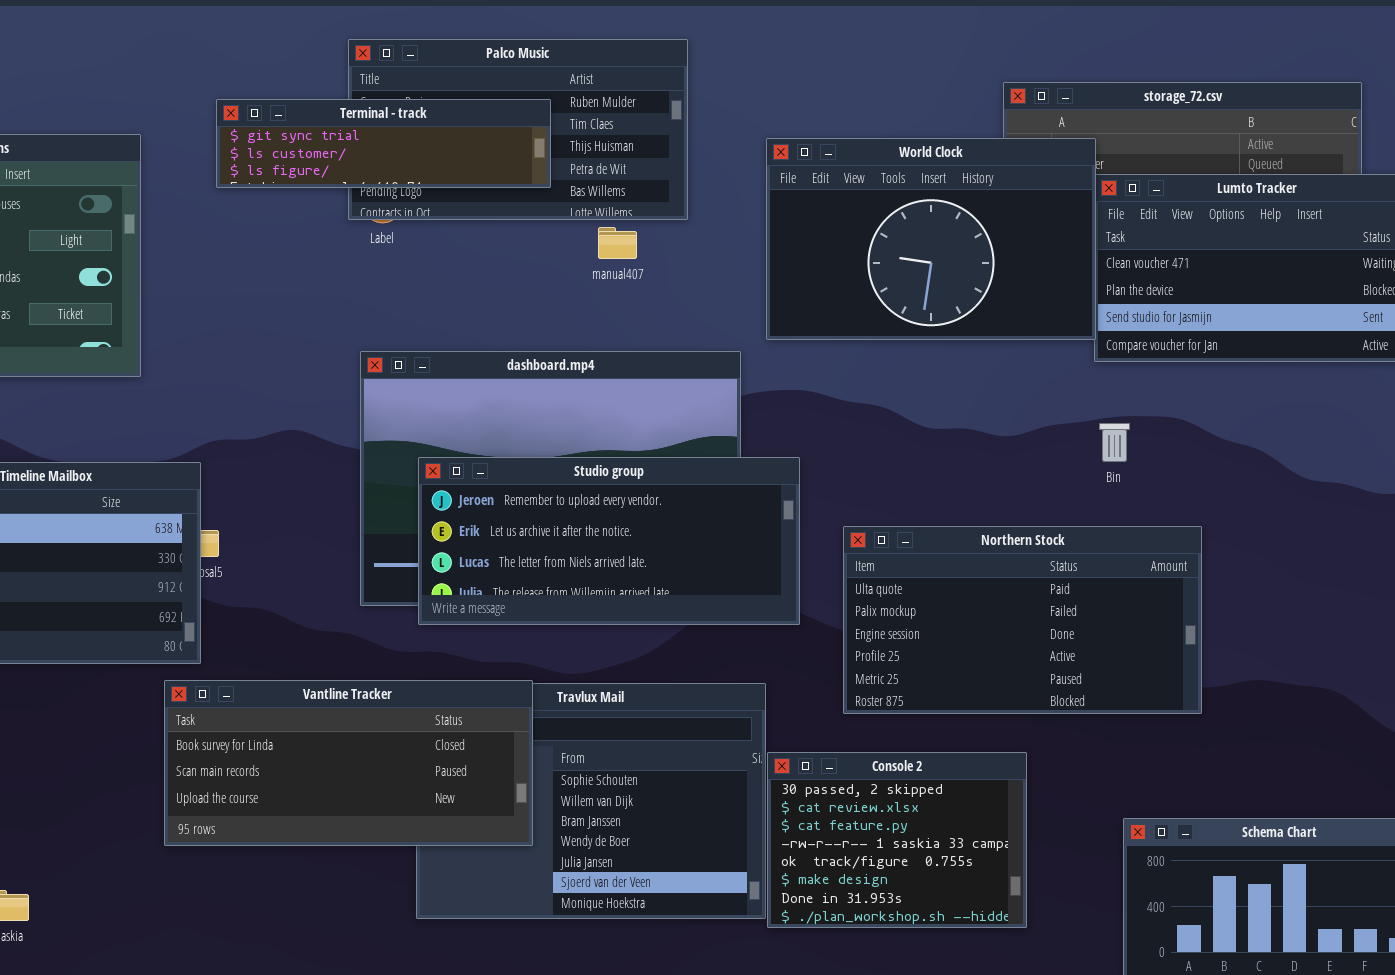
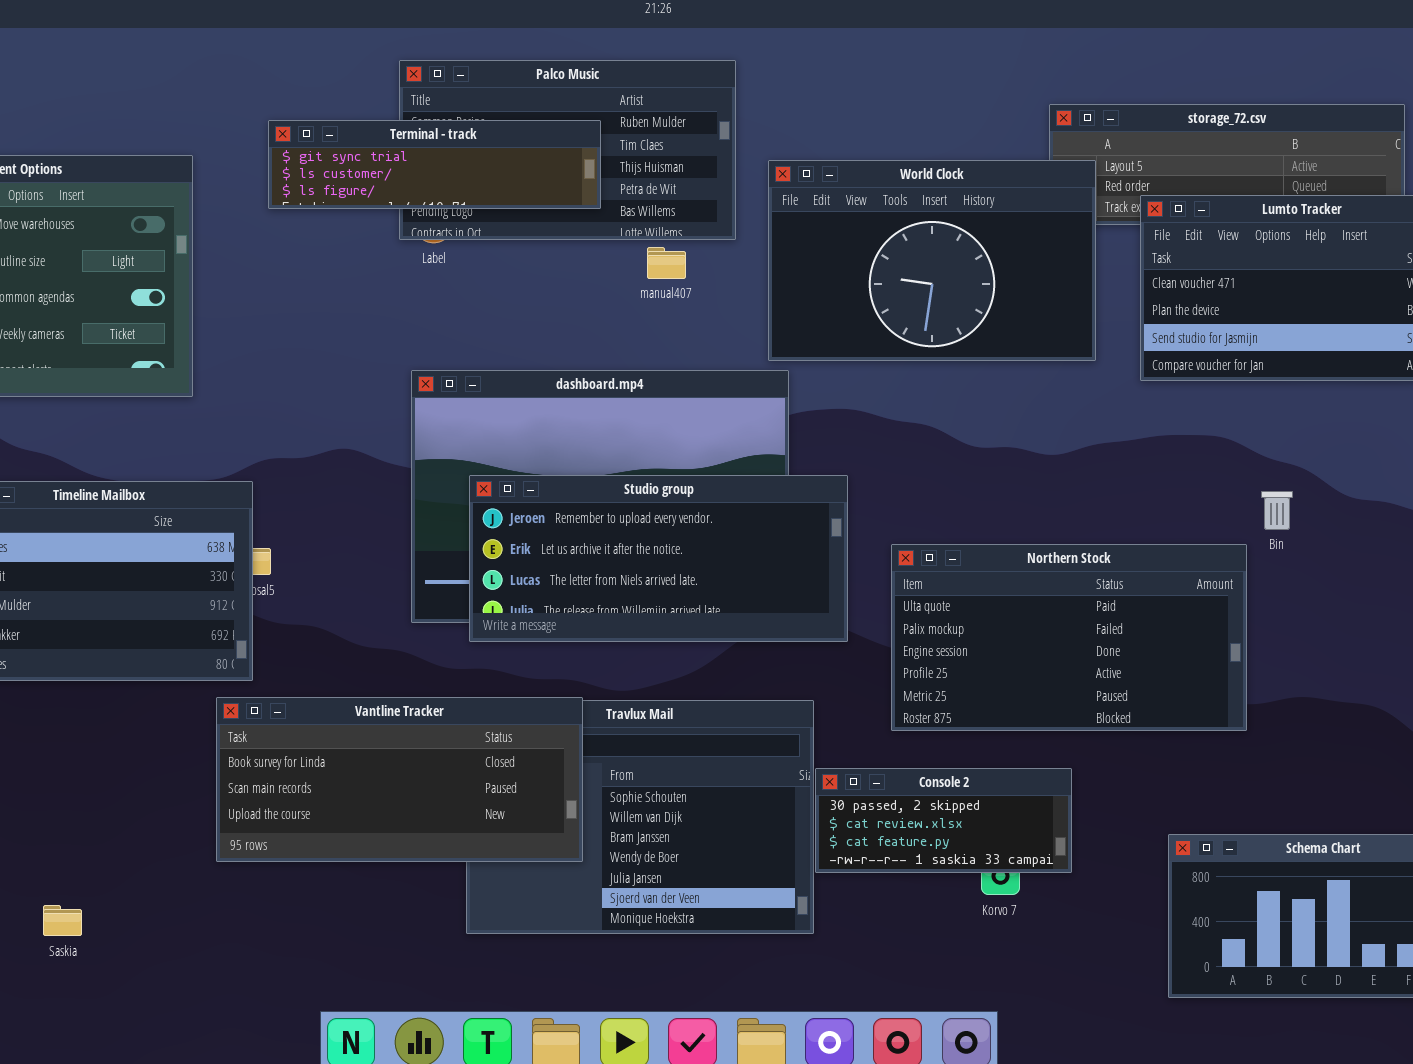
World Clock: [766,138,1096,340] -> [768,160,1096,361], moved
Bin: [1099,423,1130,462] -> [1261,491,1293,530], moved
Console 2: [767,752,1027,928] -> [815,768,1072,873], resized

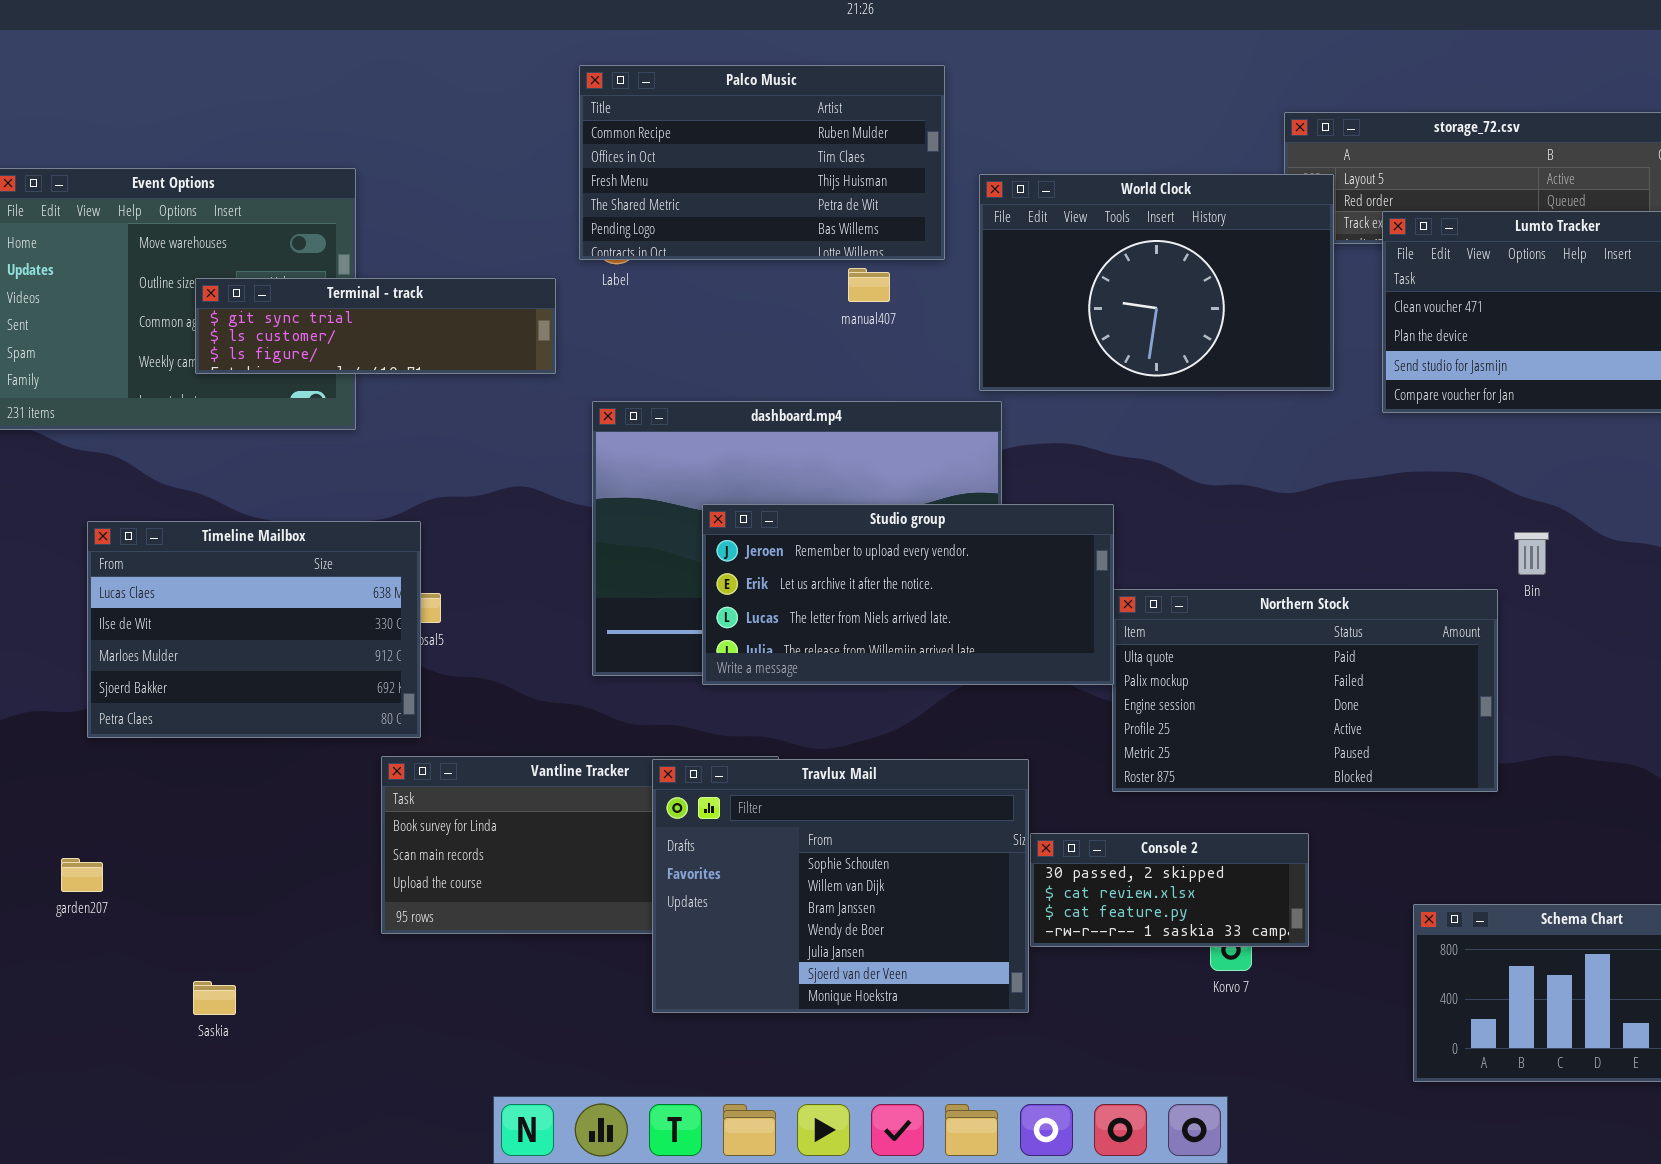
Terminal - track: [268,120,601,209] -> [195,278,556,374], moved
Studio group: [469,475,848,642] -> [702,504,1114,685], moved
Travlux Mail: [466,700,814,934] -> [652,759,1029,1013], raised

